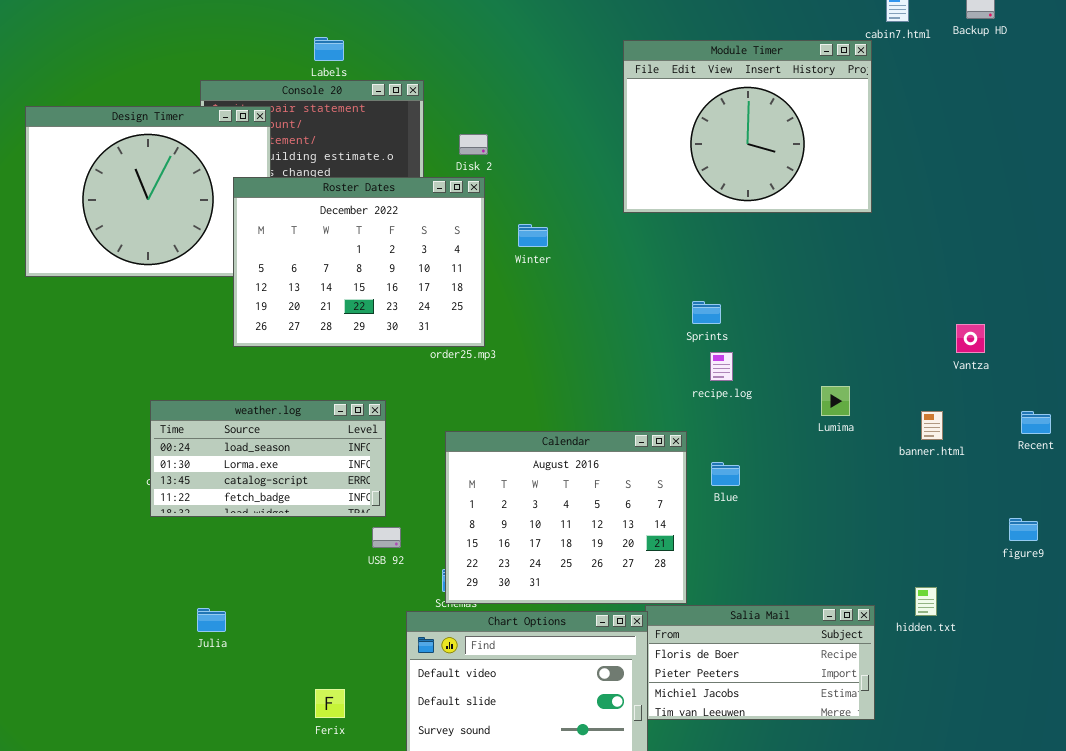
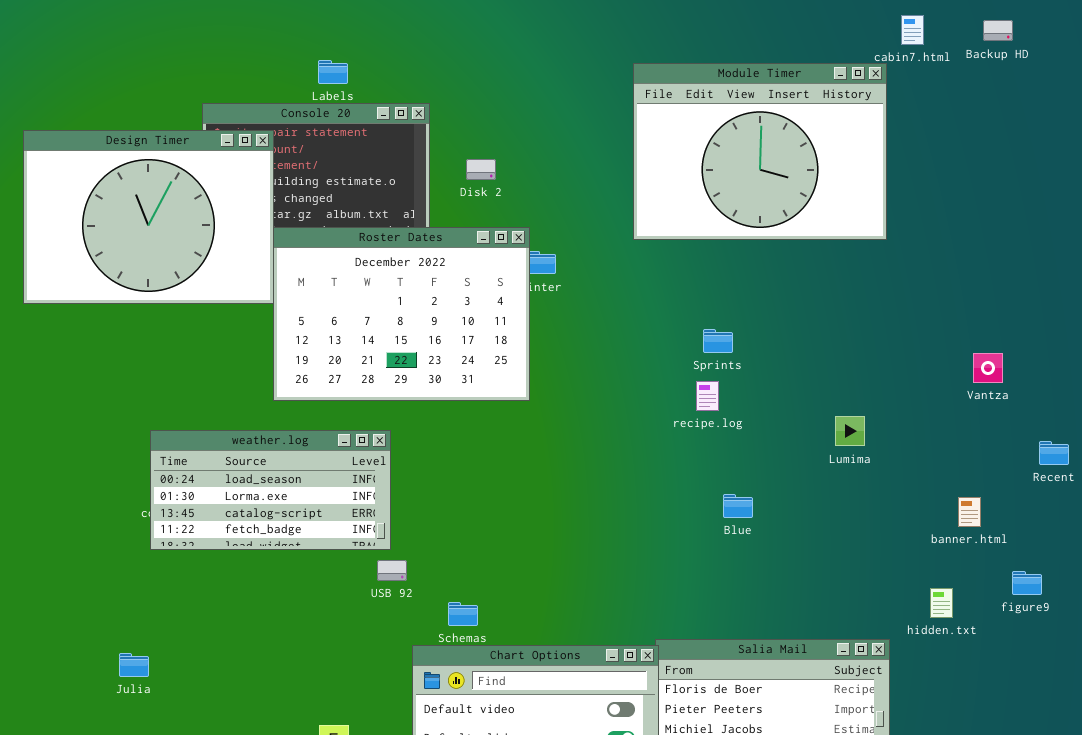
Roster Dates: [233,177,485,347] -> [273,227,530,401], moved
recipe.log: [710,352,733,381] -> [696,381,719,411], moved
banner.html: [921,411,943,440] -> [958,497,981,527], moved
Calendar: [445,431,687,604] -> none, closed
figure9: [1009,518,1038,541] -> [1012,571,1042,595], moved
hidden.txt: [915,587,937,616] -> [930,588,953,618], moved
Julia: [197,608,226,632] -> [119,653,149,677], moved

